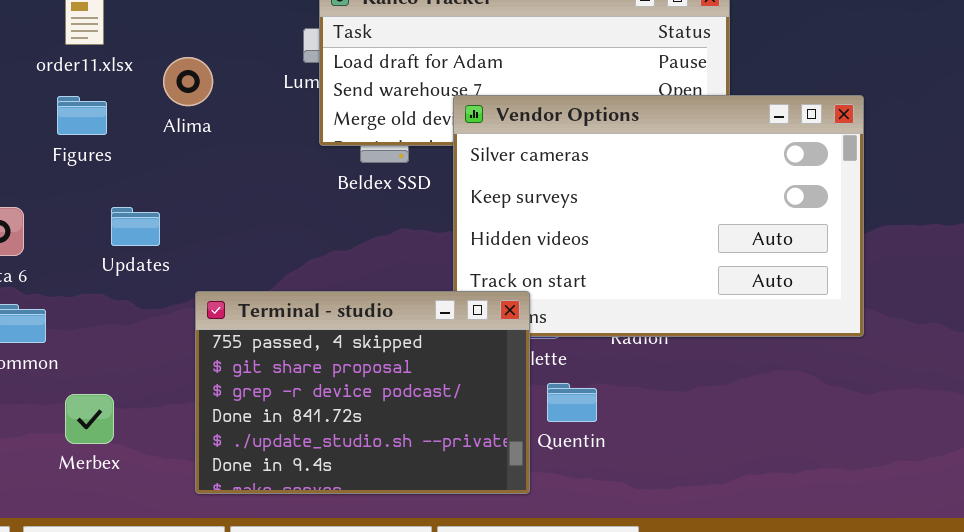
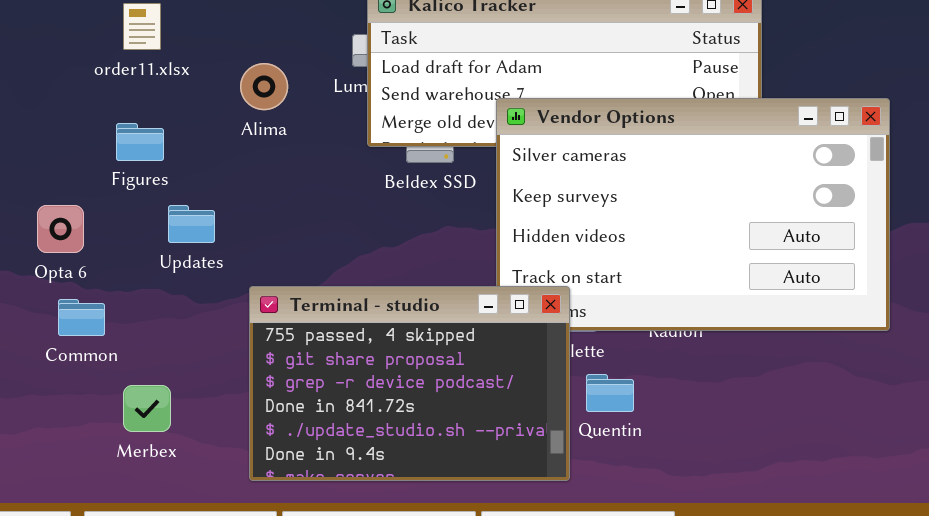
Alima: [163,57,213,106] -> [240,63,288,110], moved
Figures: [57,96,107,135] -> [116,123,164,161], moved

